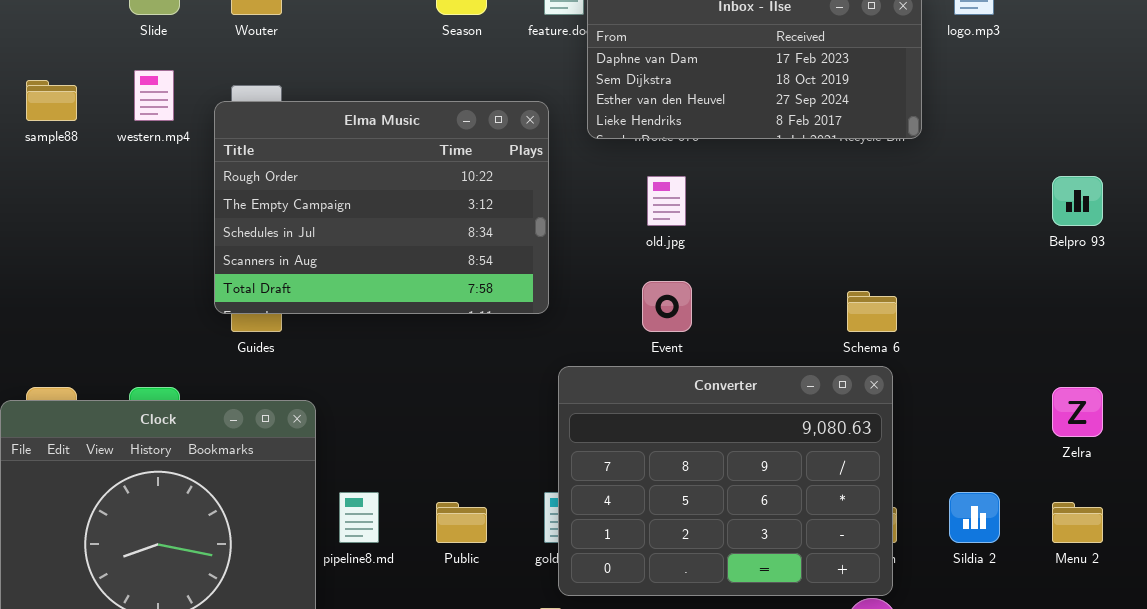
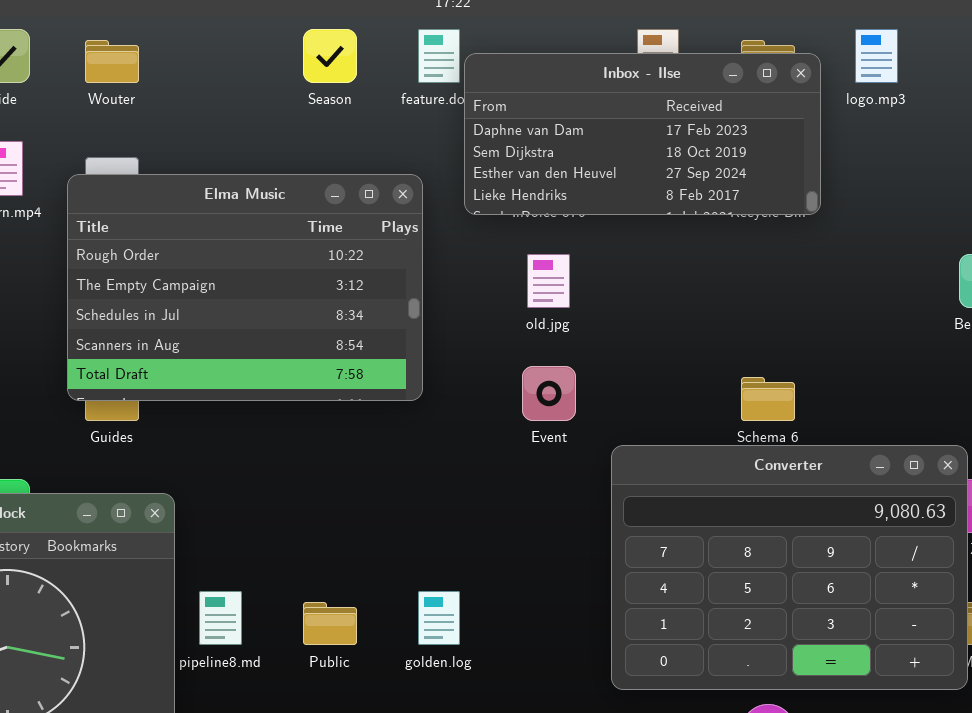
Converter: [558,366,893,596] -> [611,445,968,690], moved

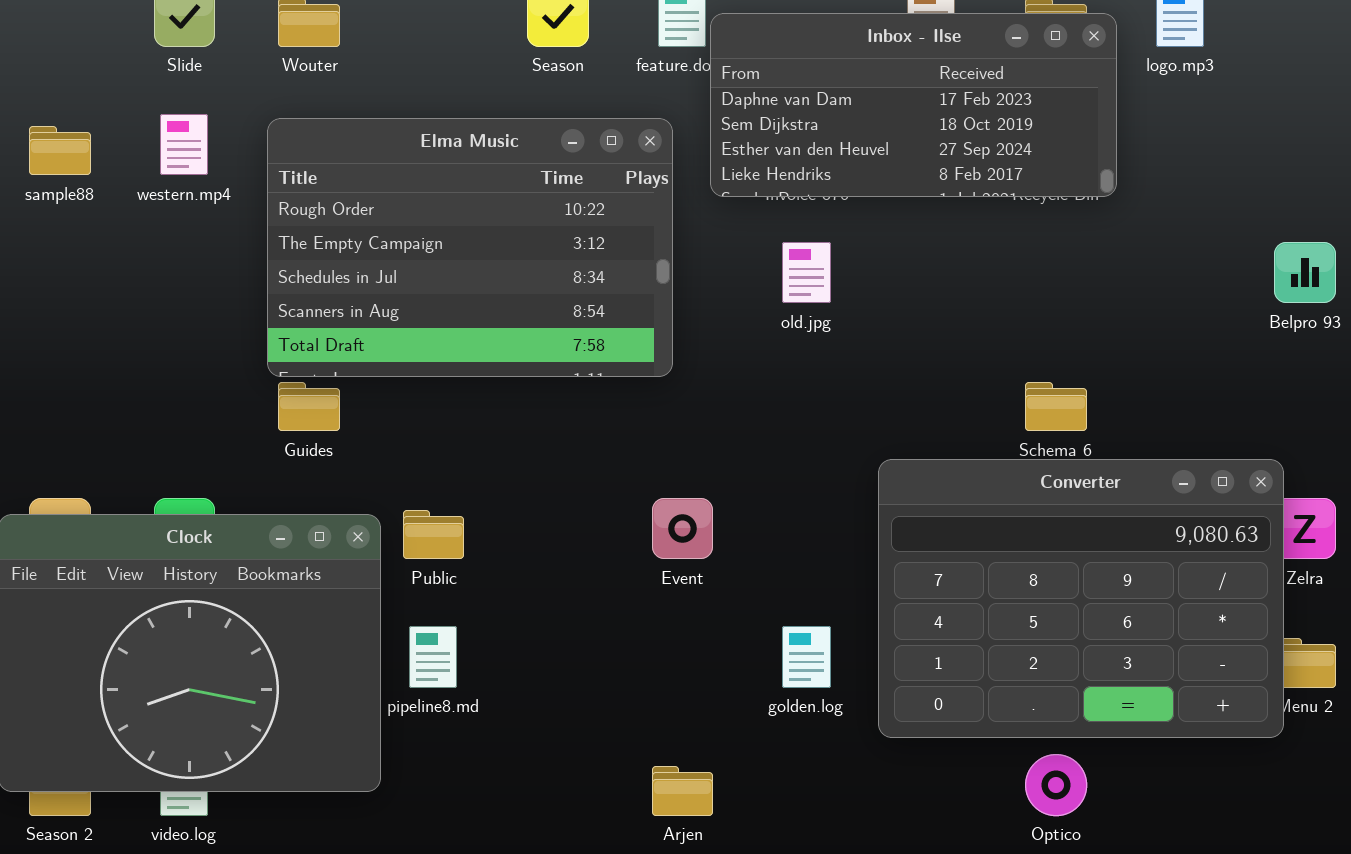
Elma Music: [67,174,423,401] -> [267,118,673,377], moved
Event: [522,366,576,421] -> [652,498,713,559], moved
golden.log: [418,591,460,645] -> [782,626,831,688], moved
Public: [303,602,357,645] -> [403,510,464,559], moved

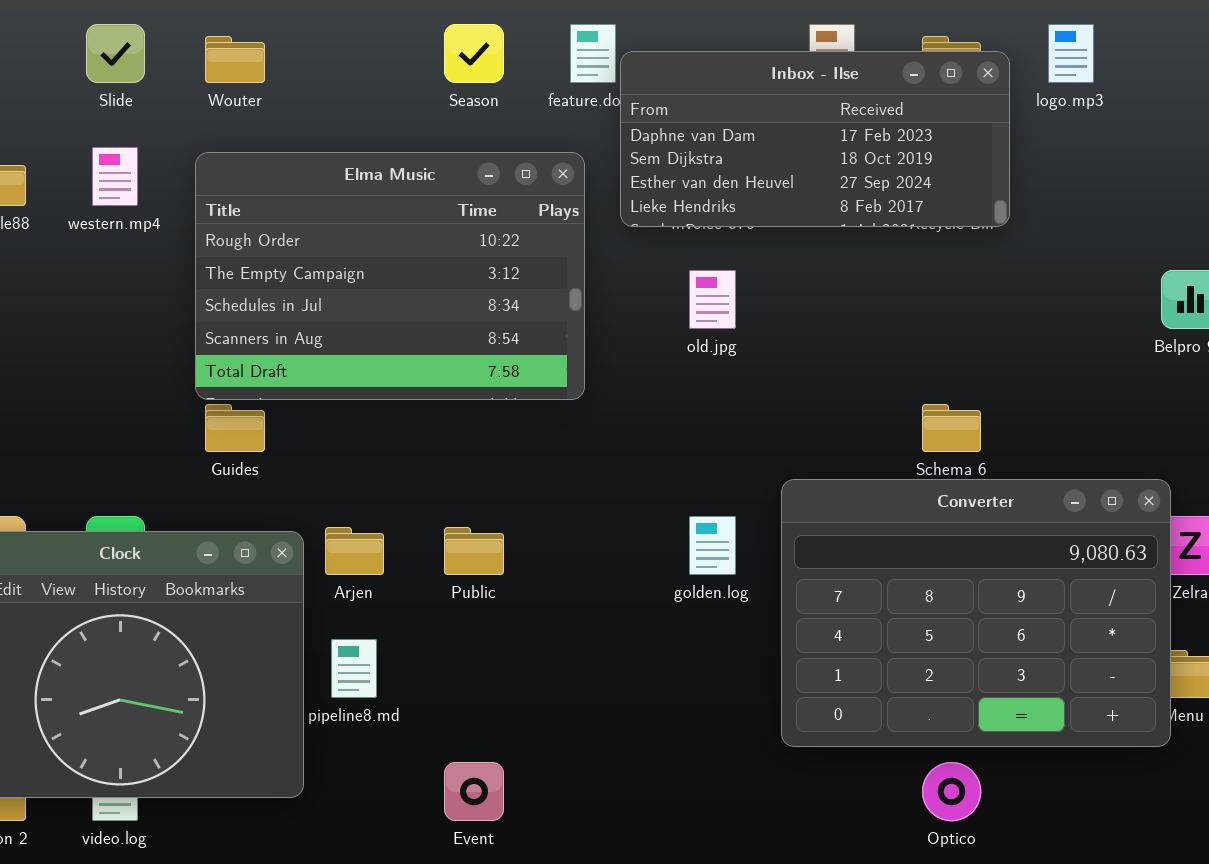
Event: [652,498,713,559] -> [444,762,504,821], moved
Public: [403,510,464,559] -> [444,527,504,575], moved
golden.log: [782,626,831,688] -> [689,516,736,575], moved
Arjen: [652,766,713,816] -> [325,527,384,575], moved

